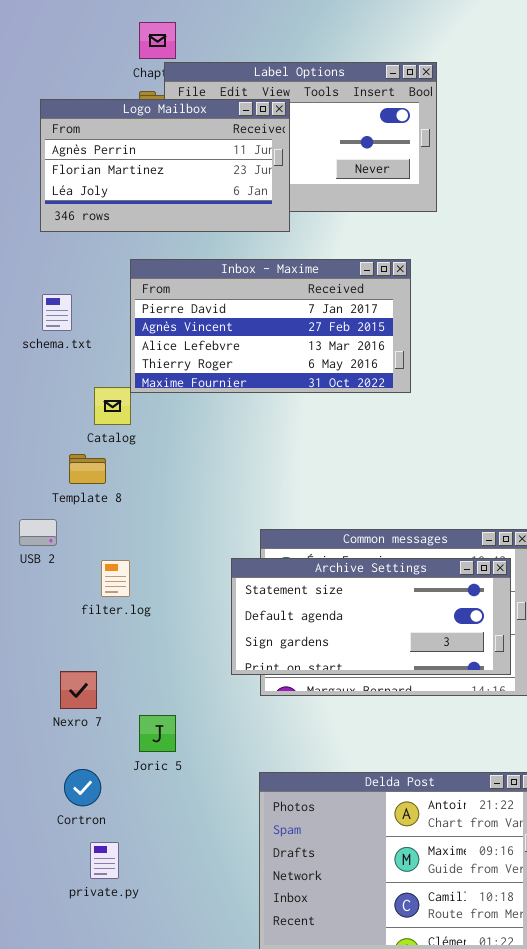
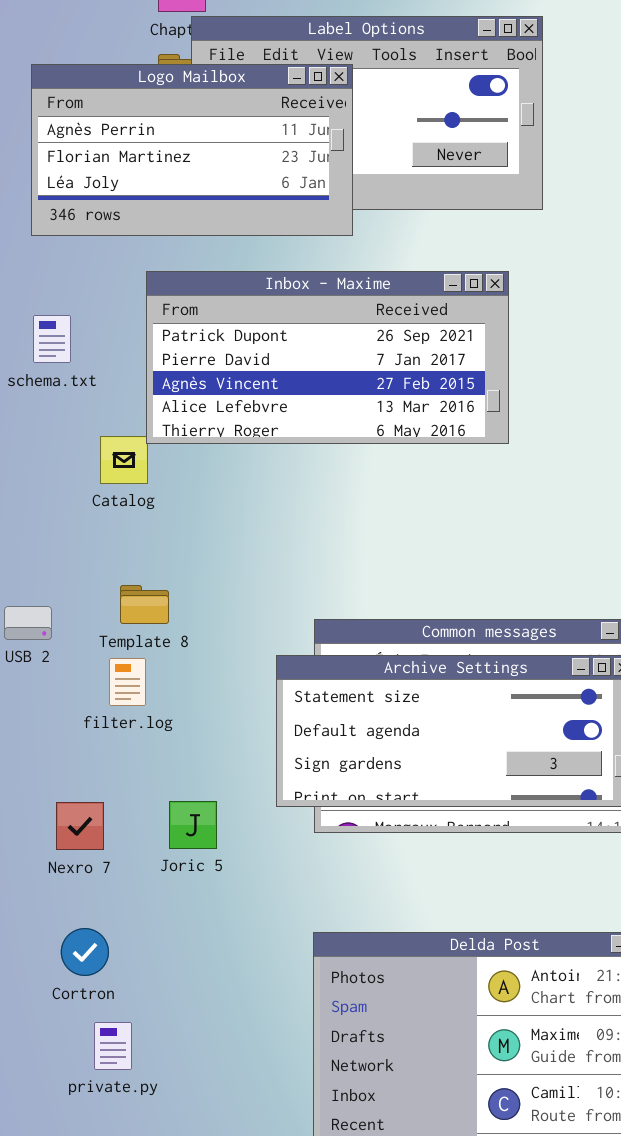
Inbox - Maxime: [130,259,411,393] -> [146,271,509,444], scrolled up 1 row
Template 8: [69,454,106,484] -> [120,585,169,624], moved
Joric 5: [139,715,176,752] -> [169,801,217,849], moved

